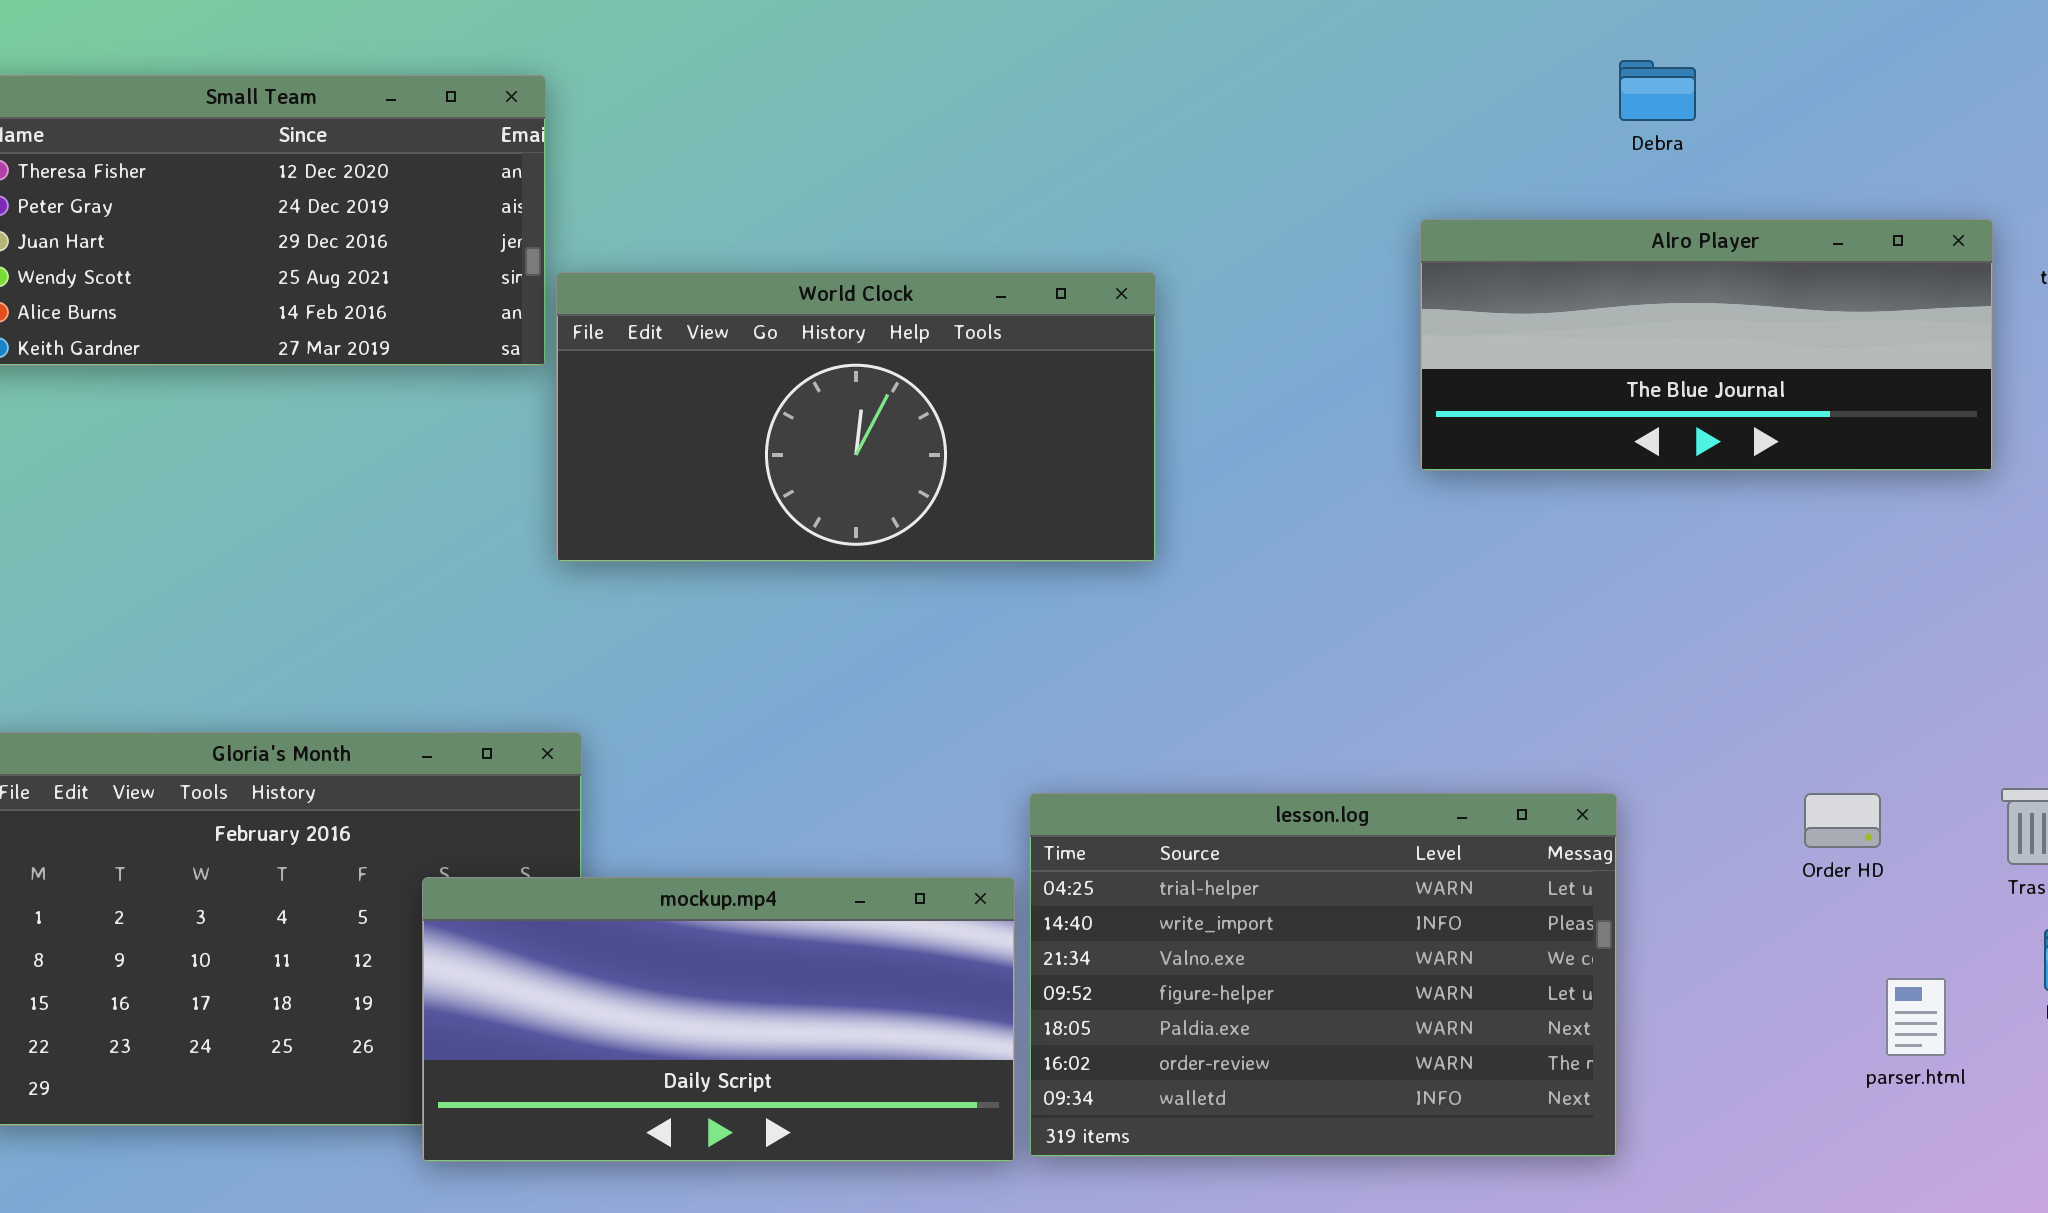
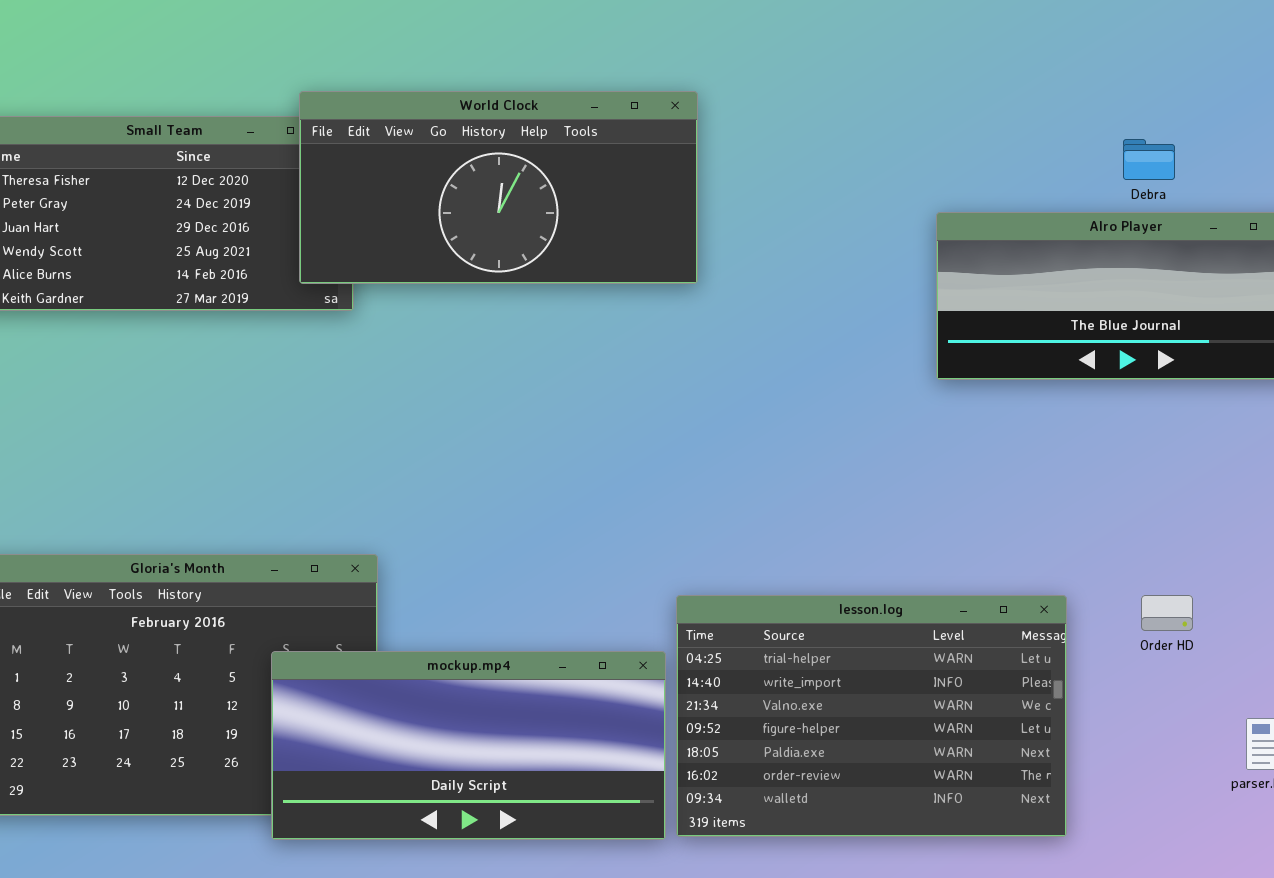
Debra: [1619,60,1696,121] -> [1123,139,1175,180], moved
World Clock: [556,272,1156,562] -> [299,91,698,284], moved
Order HD: [1804,793,1881,848] -> [1141,595,1193,631], moved

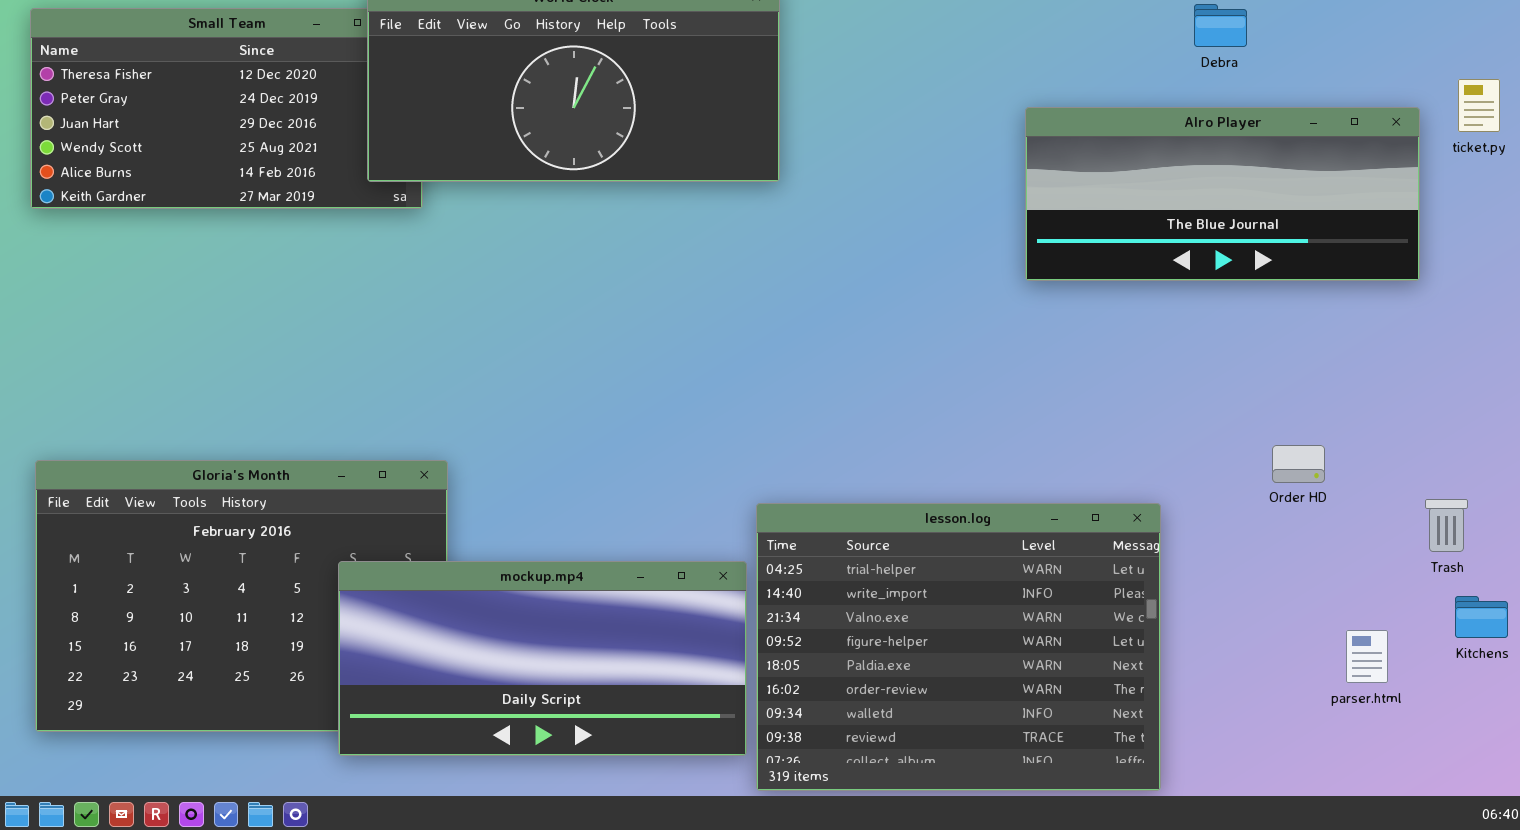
Debra: [1123,139,1175,180] -> [1194,4,1247,47], moved
lesson.log: [676,595,1067,837] -> [756,503,1161,791], resized
Order HD: [1141,595,1193,631] -> [1272,445,1325,483], moved

